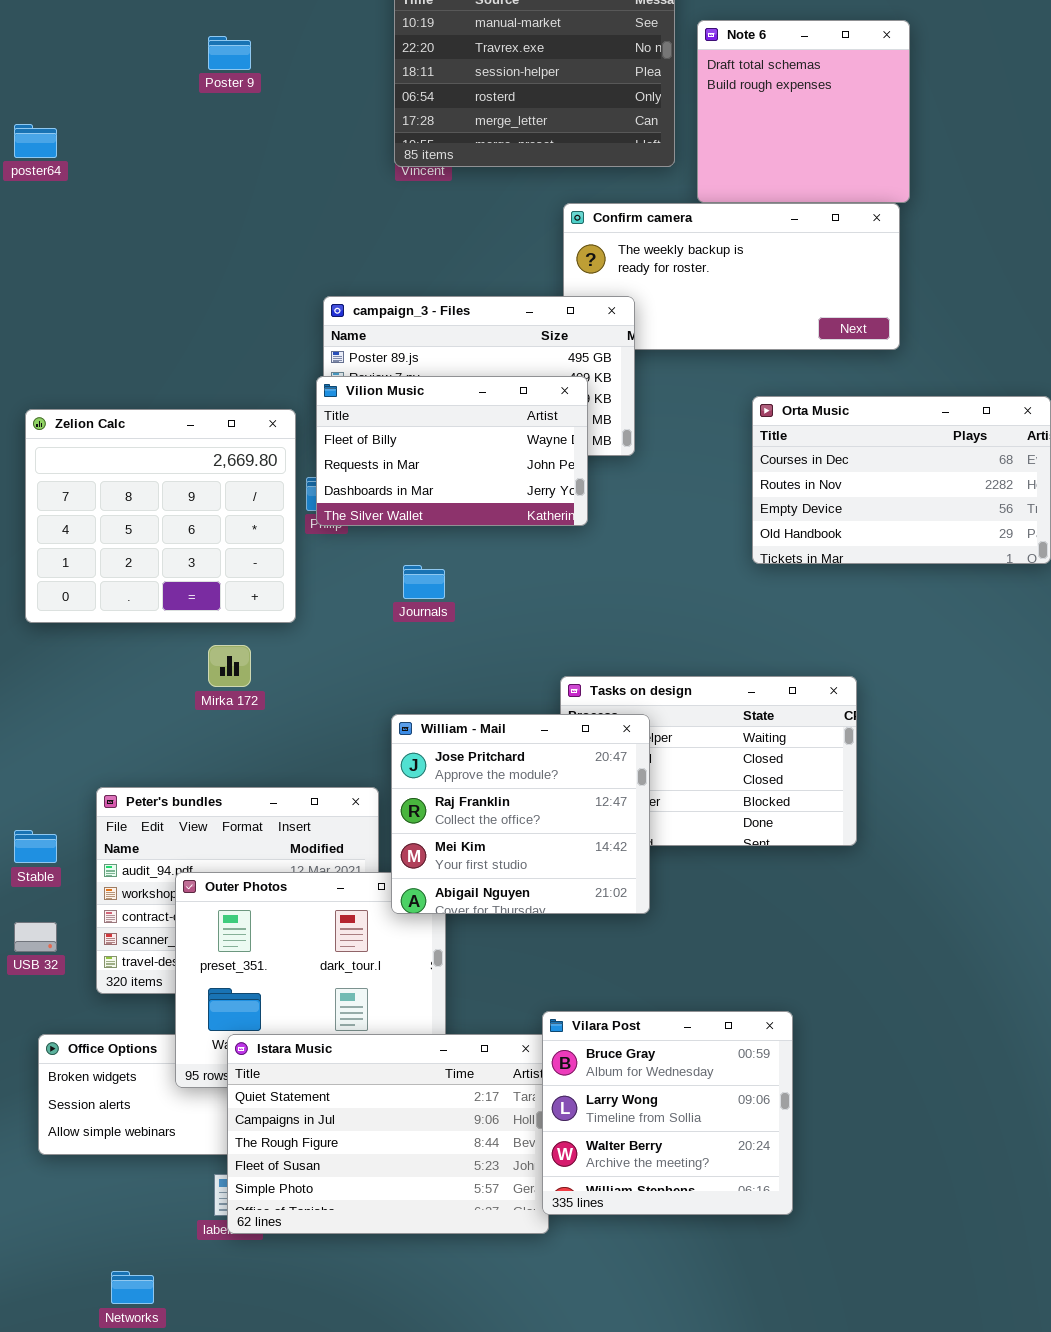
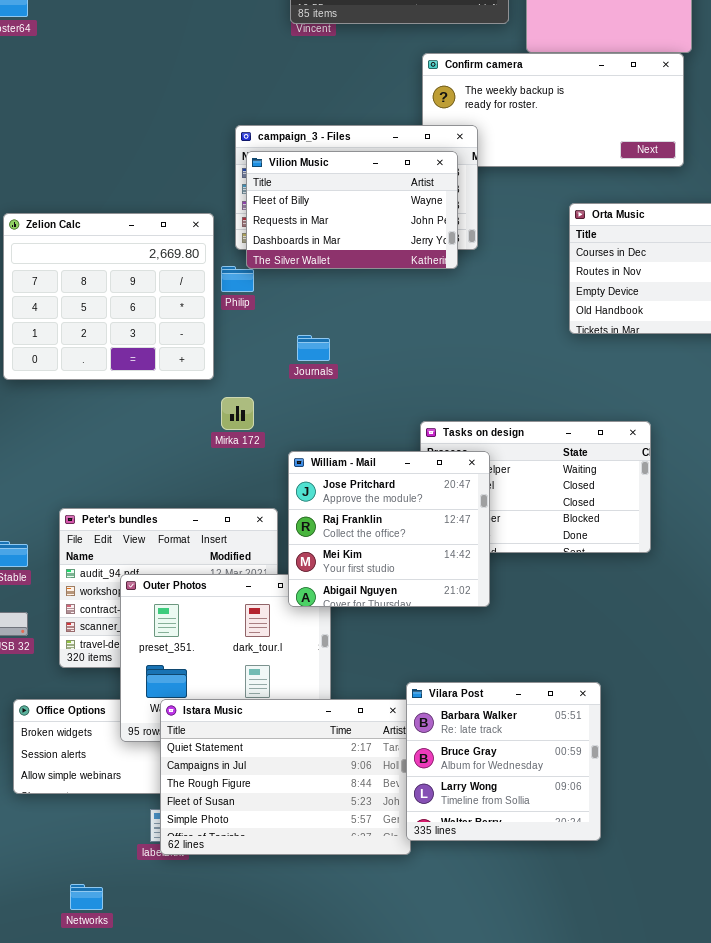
Vilion Music: [316,376,588,526] -> [246,151,458,269], moved
Mirka 172: [208,645,251,687] -> [221,397,254,430], moved
Vilara Post: [542,1011,793,1215] -> [406,682,601,841], scrolled up 1 row

